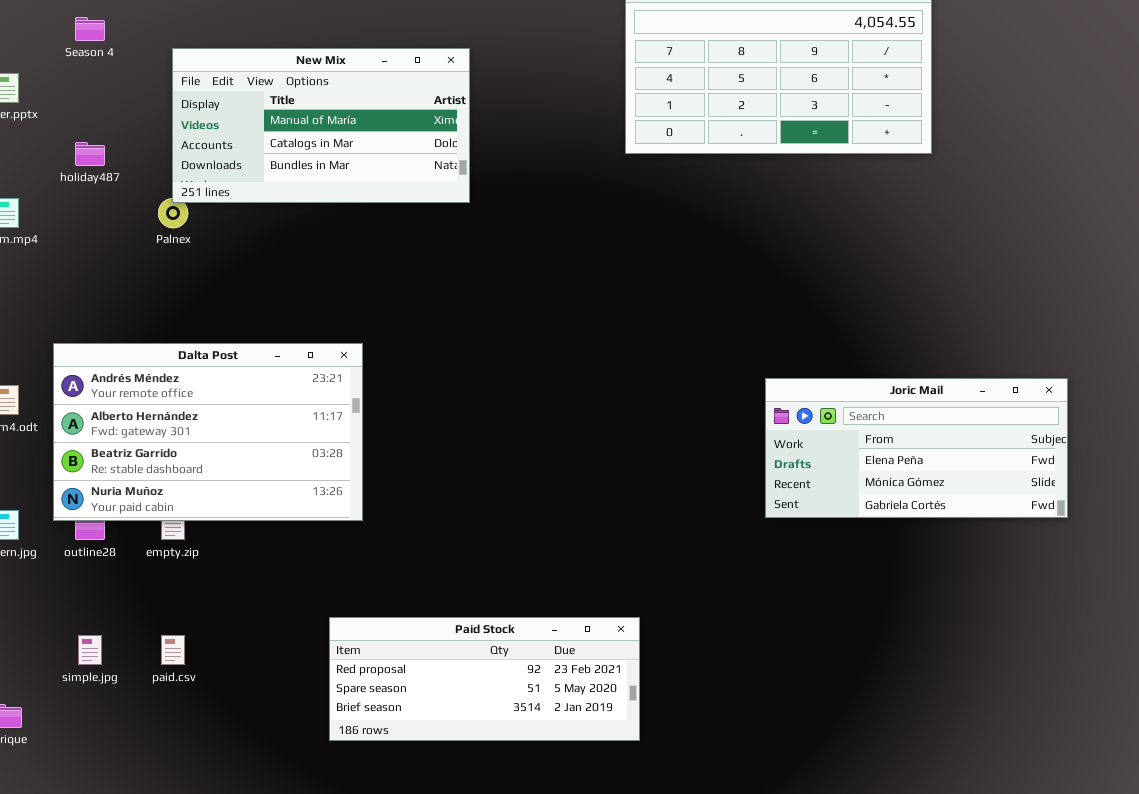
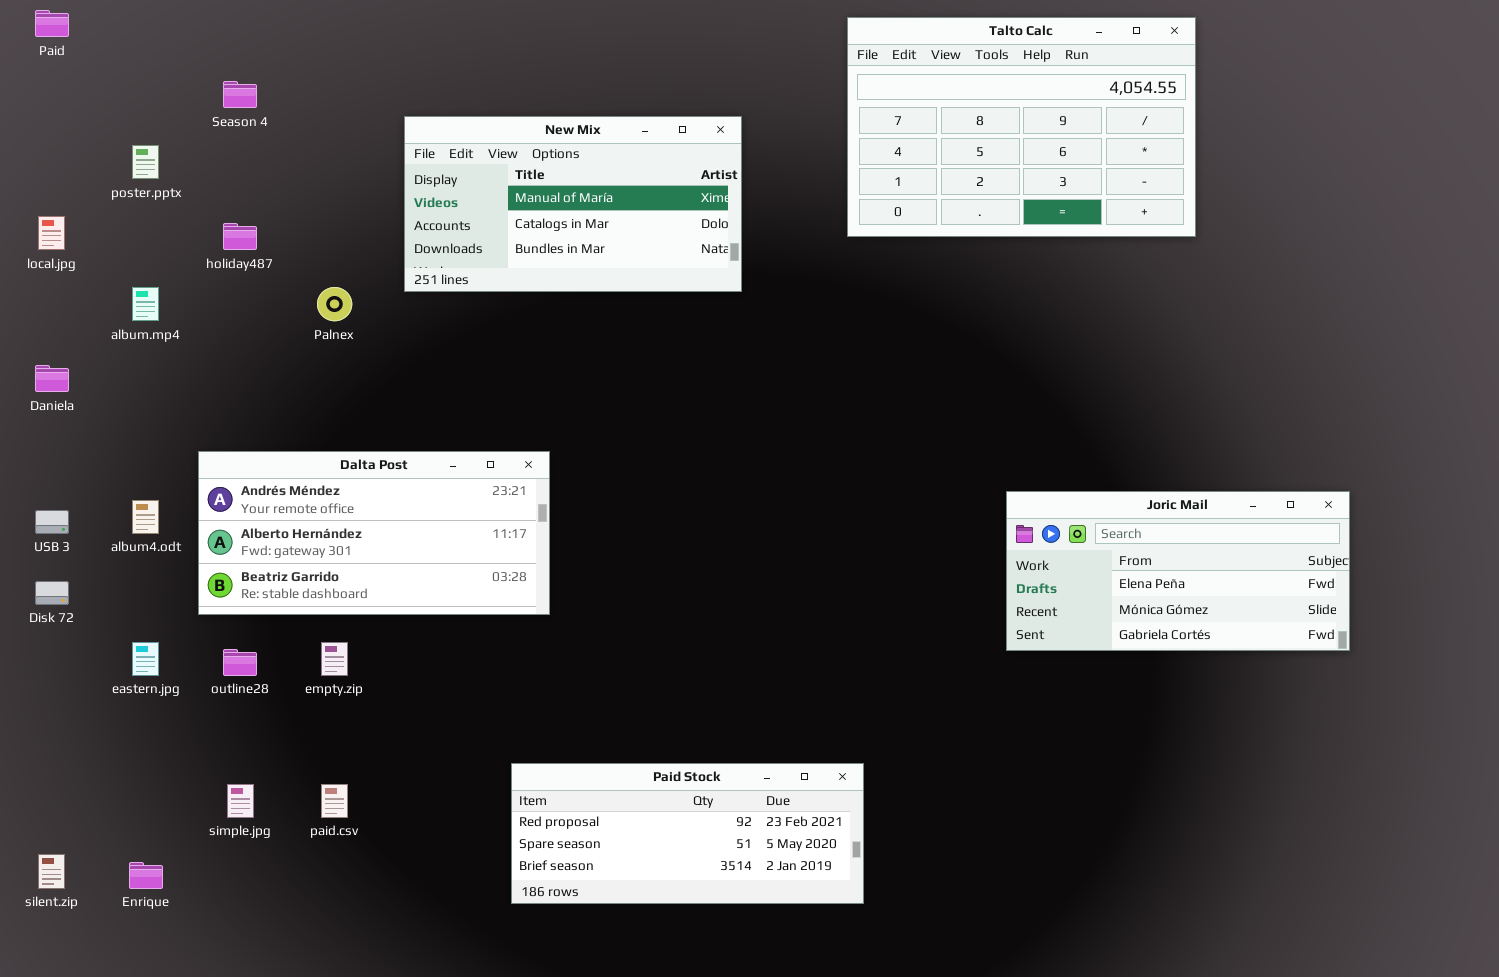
New Mix: [172,48,470,203] -> [404,116,742,292], moved
Dalta Post: [53,343,363,521] -> [198,451,550,615], resized

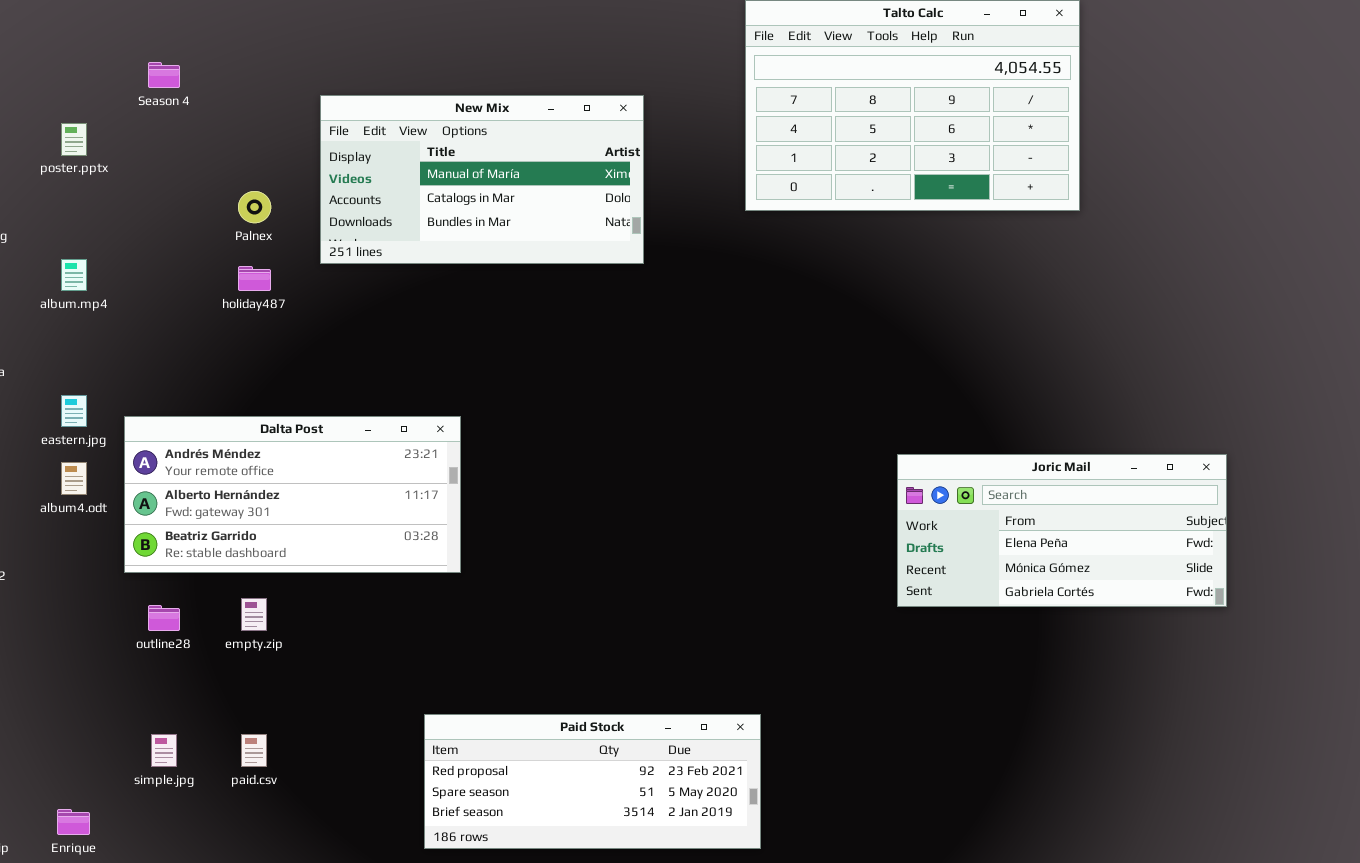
holiday487: [223,223,257,250] -> [238,266,271,291], moved
Palnex: [317,287,352,321] -> [238,191,271,223], moved
eastern.jpg: [132,642,159,676] -> [61,395,87,427], moved

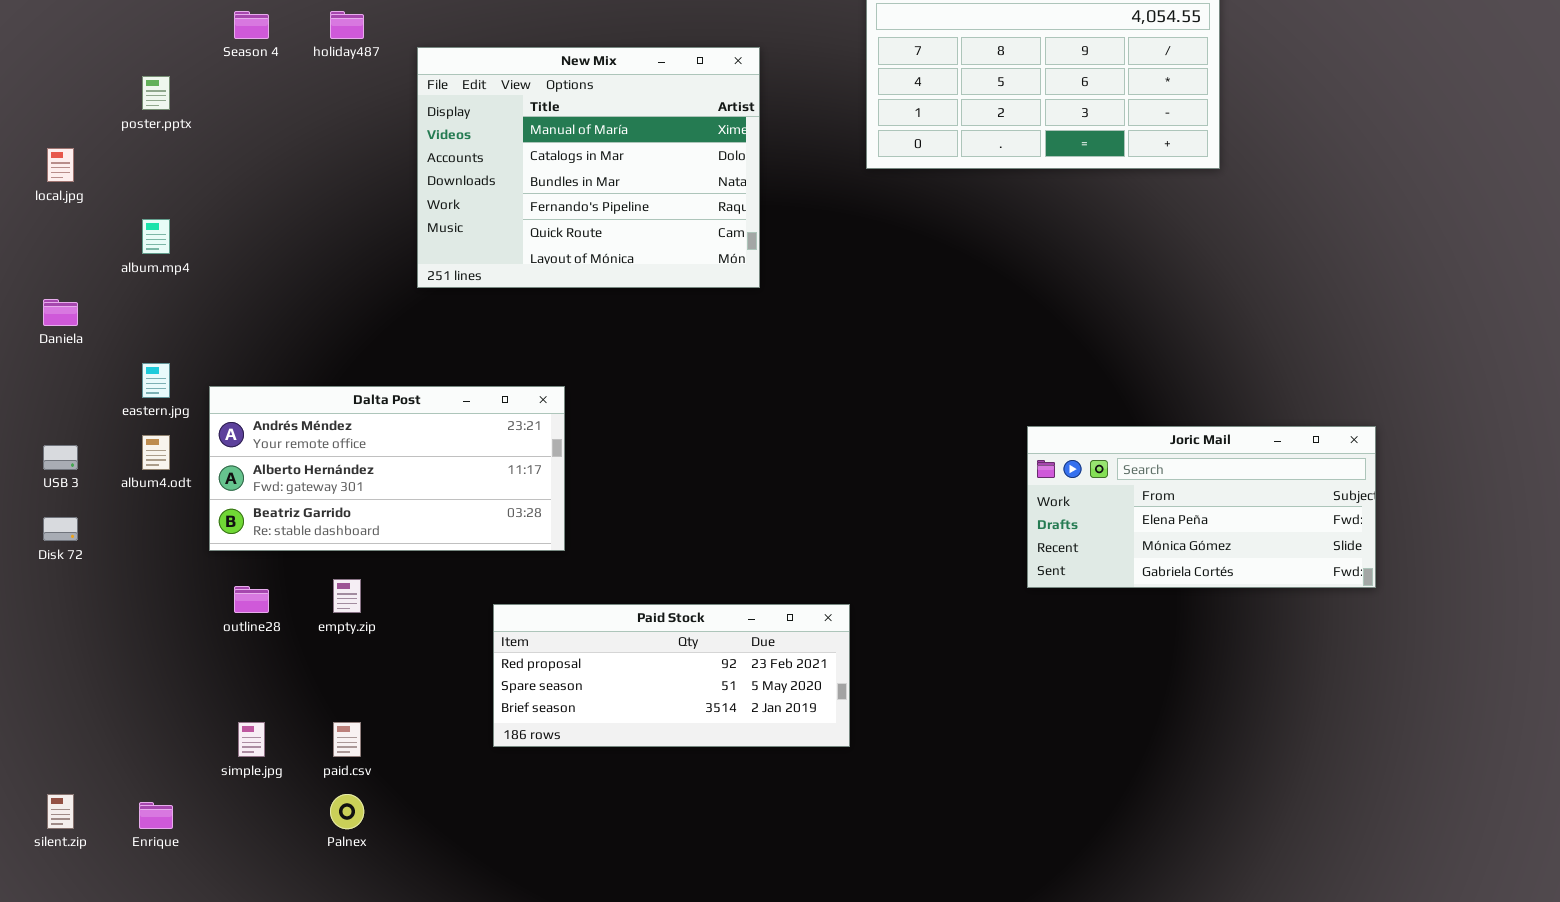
New Mix: [320,95,644,264] -> [417,47,760,288], resized
Palnex: [238,191,271,223] -> [330,794,364,829], moved
holiday487: [238,266,271,291] -> [330,11,364,39], moved
Paid Stock: [424,714,761,849] -> [493,604,850,747], moved

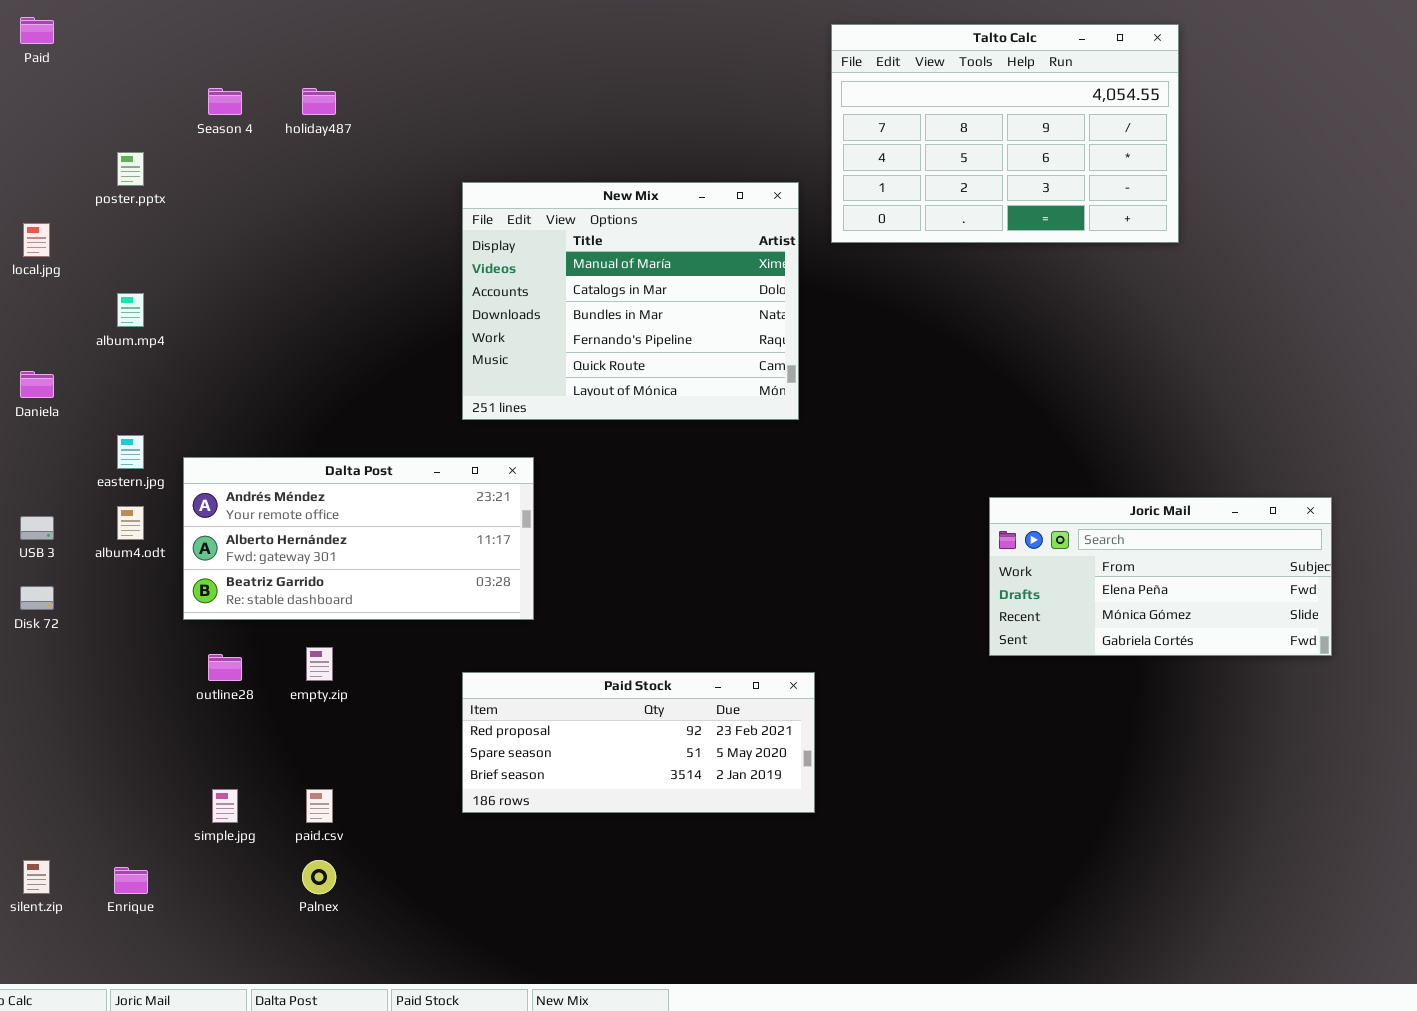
New Mix: [417,47,760,288] -> [462,182,799,420], moved

